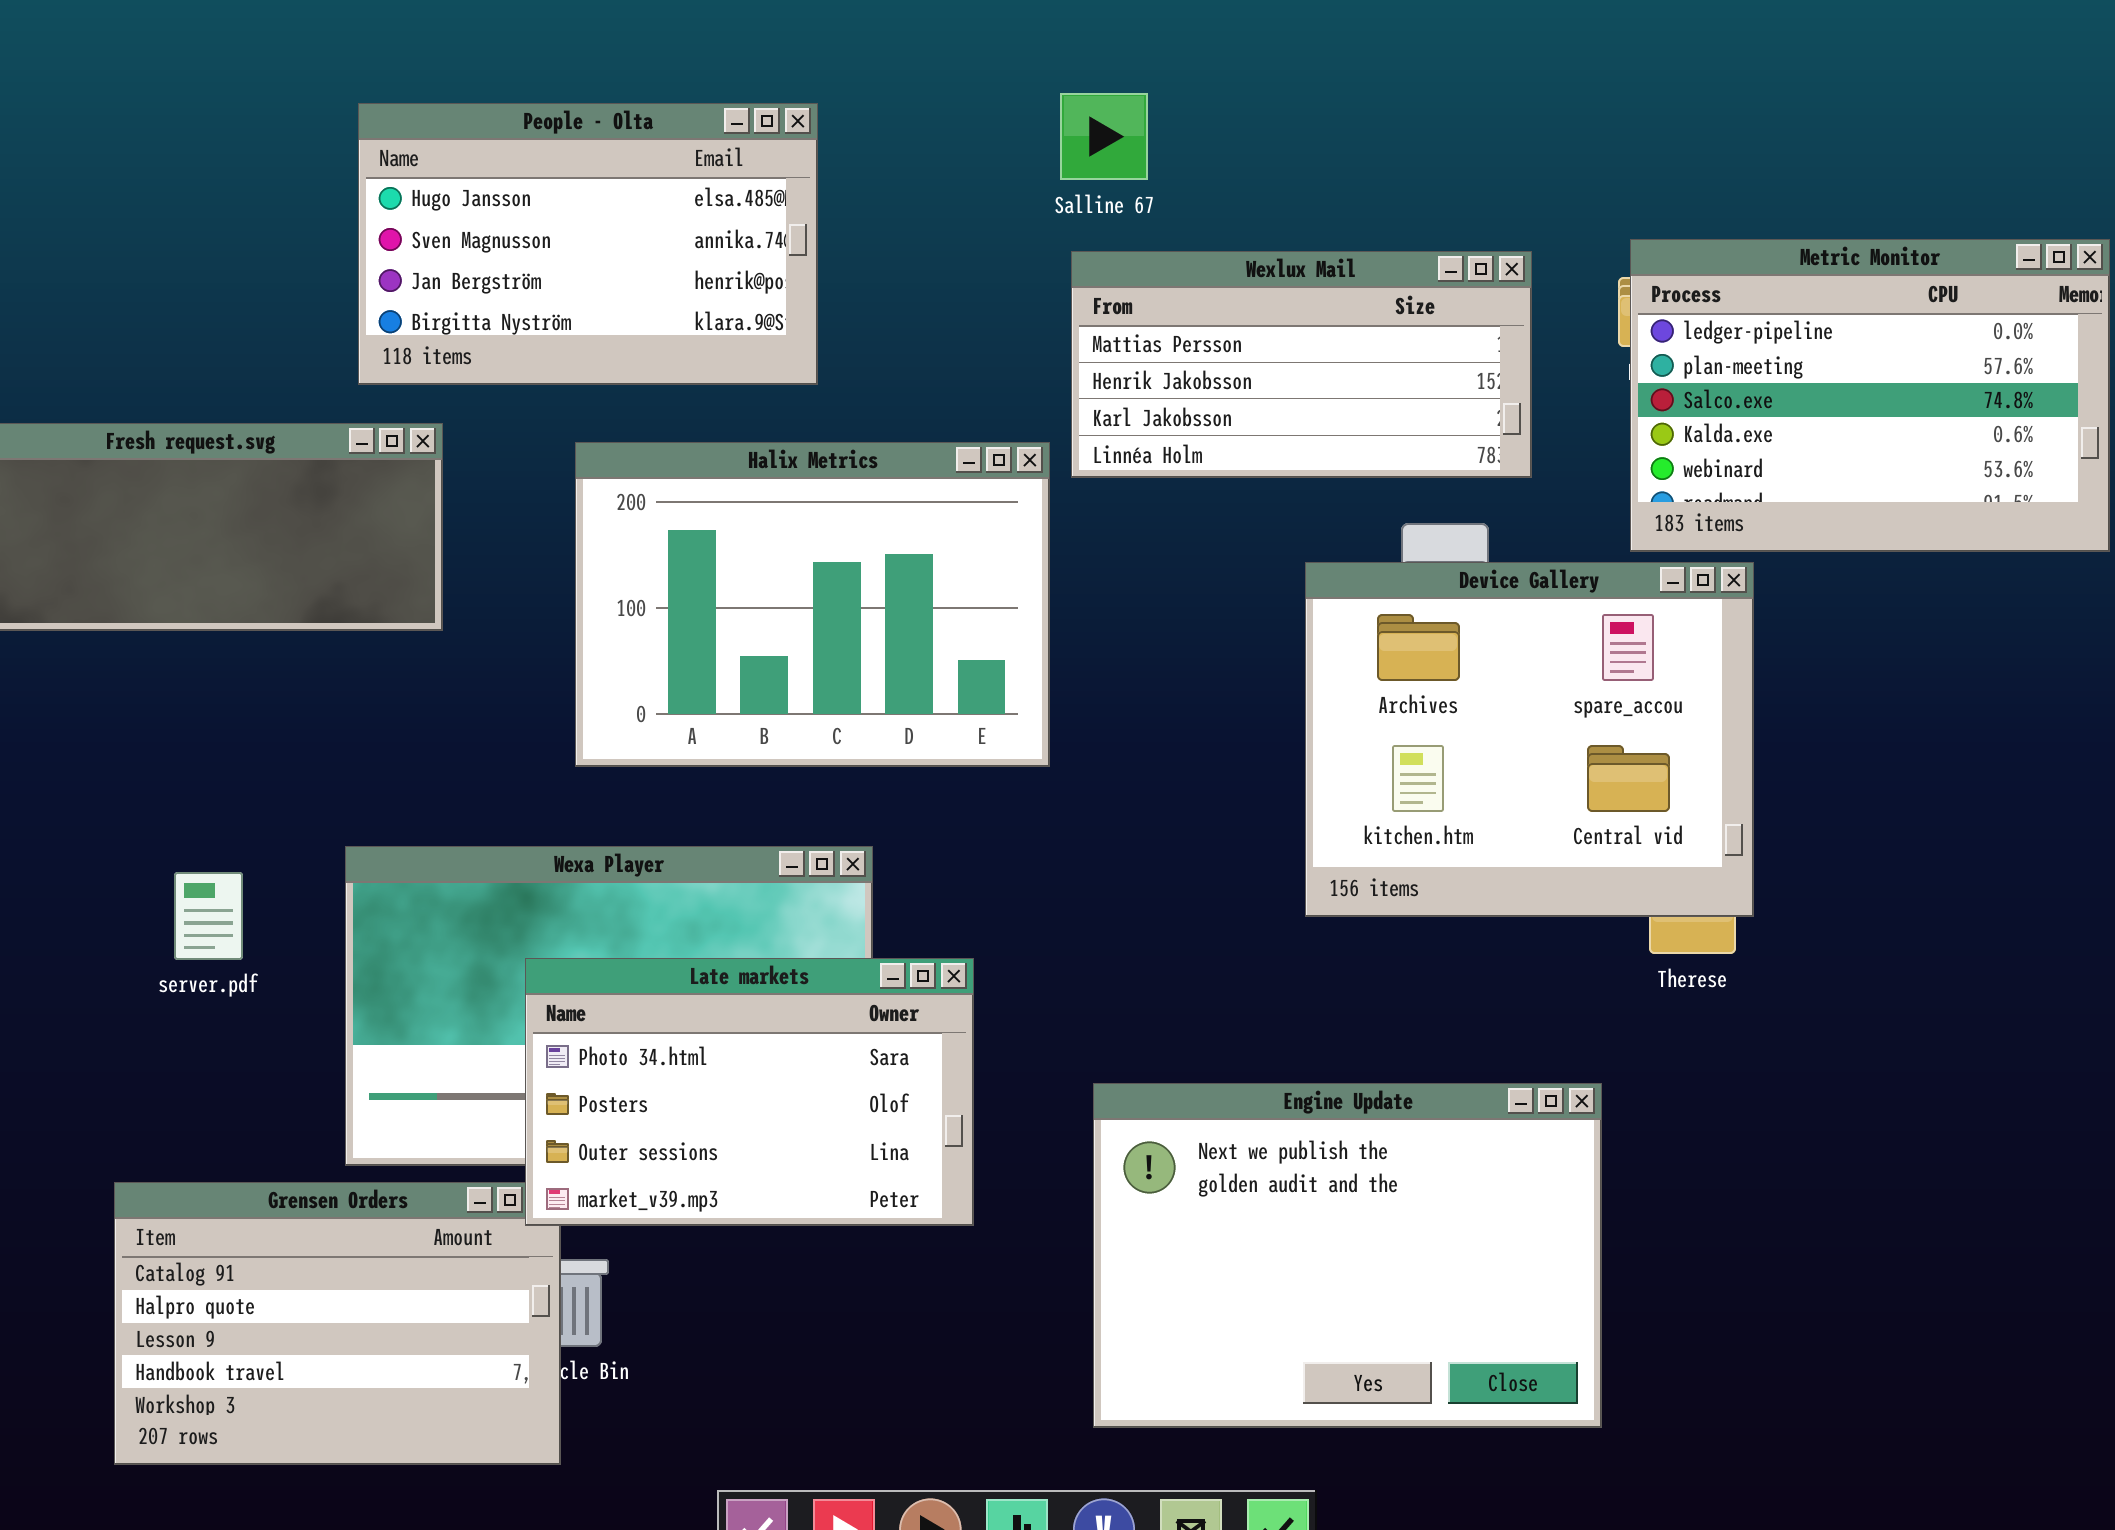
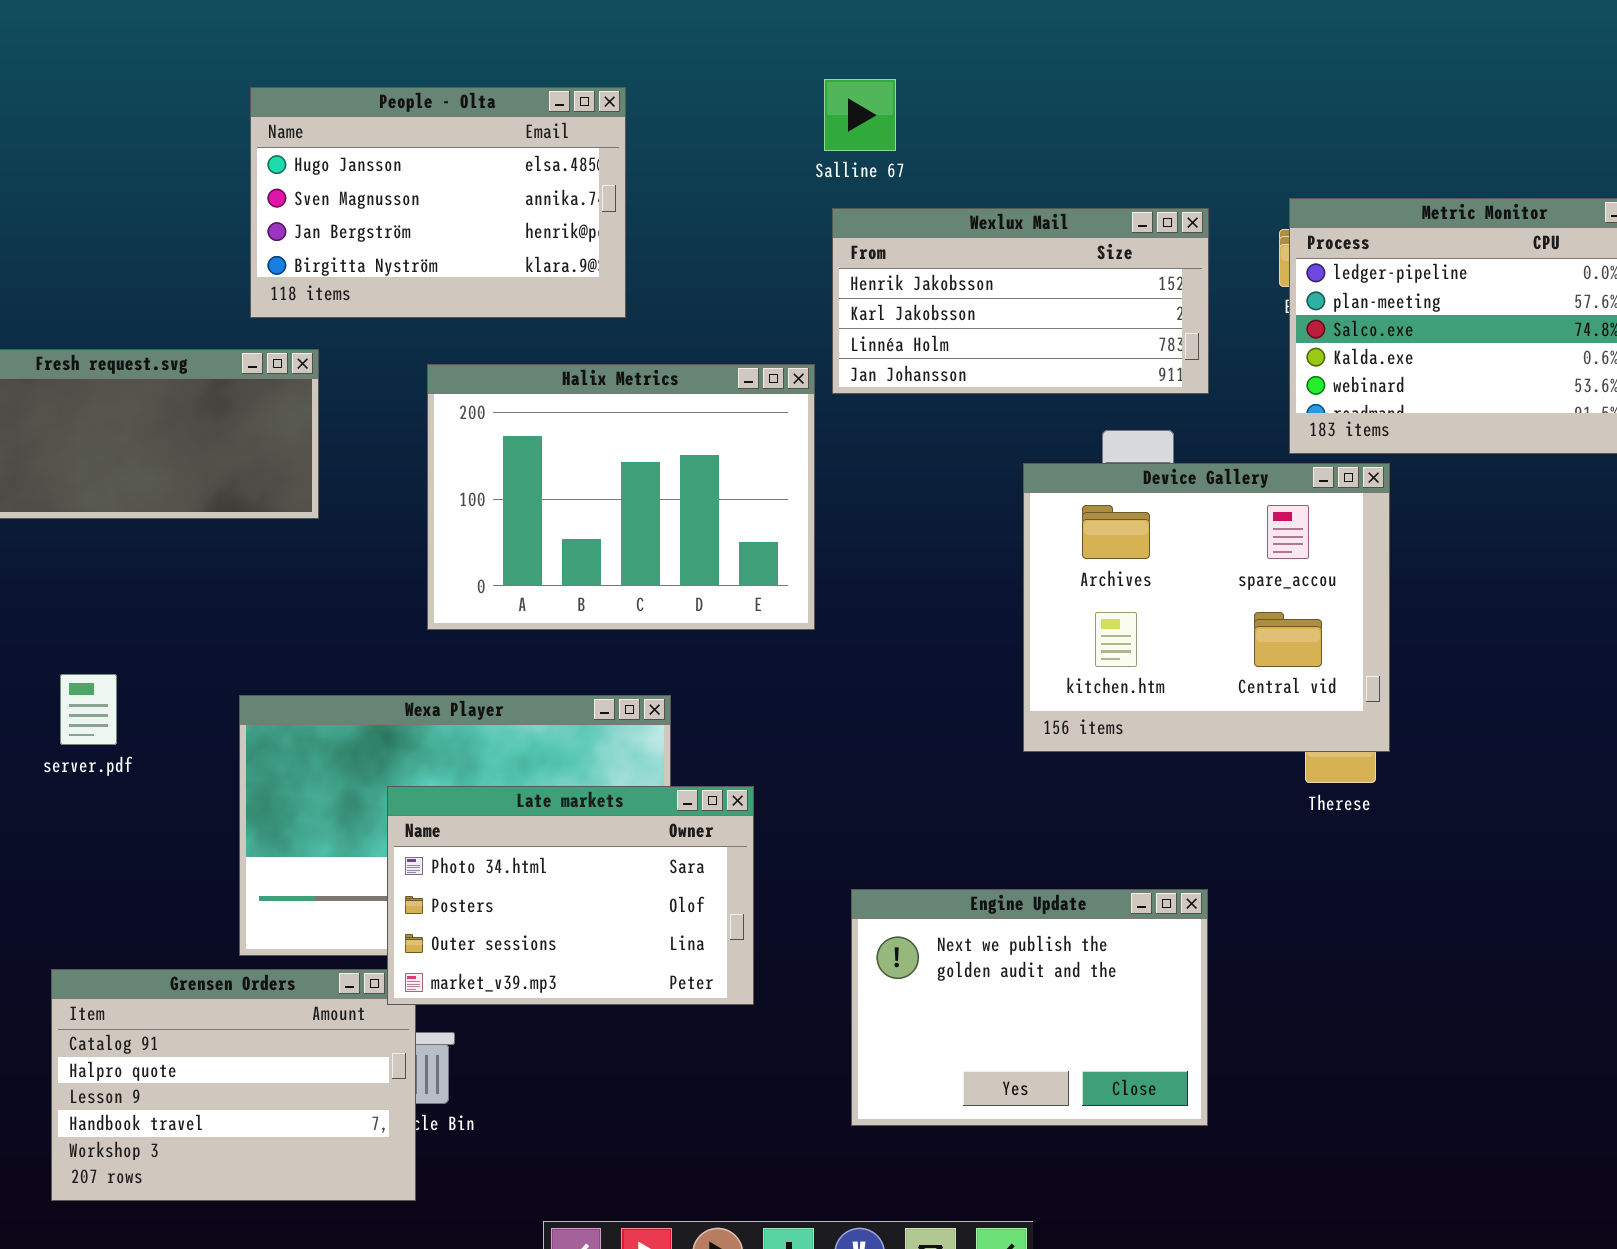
Wexlux Mail: [1071,251,1532,478] -> [832,208,1209,394], scrolled down 1 row
server.pdf: [174,872,243,960] -> [60,674,117,745], moved
Engine Update: [1093,1083,1602,1428] -> [851,889,1208,1126], resized

